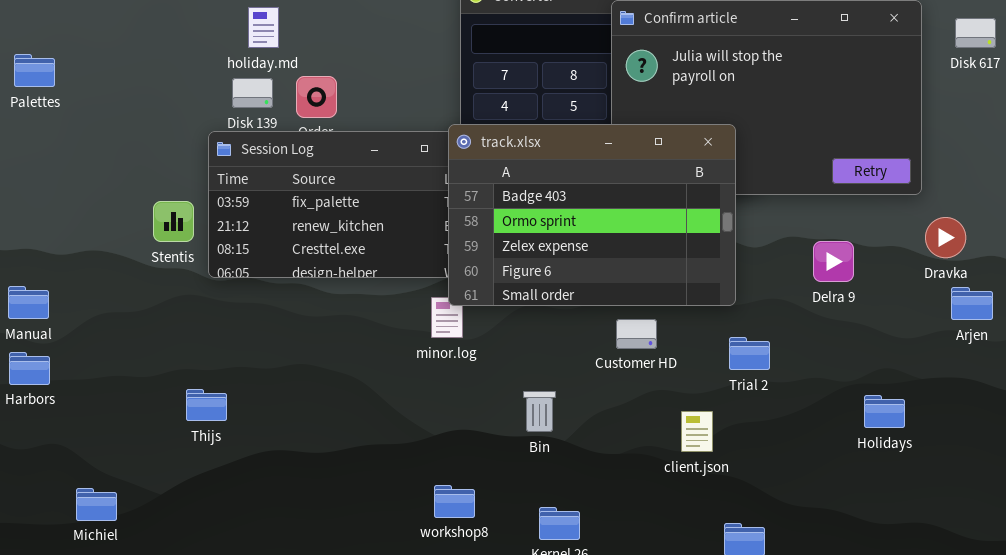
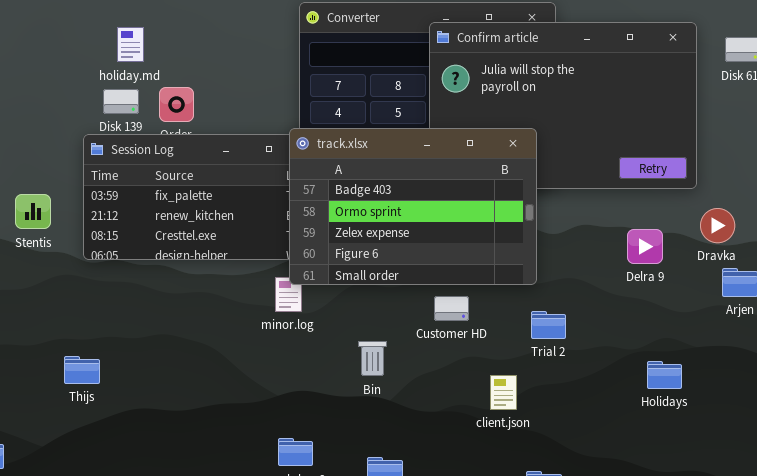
Stentis: [153,201,194,242] -> [15,194,51,229], moved
Delra 9: [813,241,854,282] -> [627,229,663,264], moved
Bin: [523,391,556,432] -> [358,341,387,376], moved

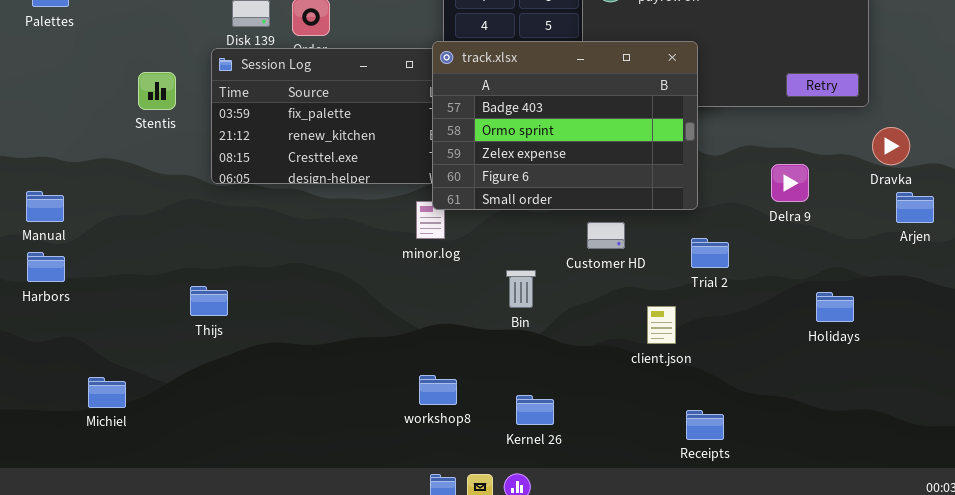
Stentis: [15,194,51,229] -> [138,72,176,110], moved
Delra 9: [627,229,663,264] -> [771,164,809,202], moved

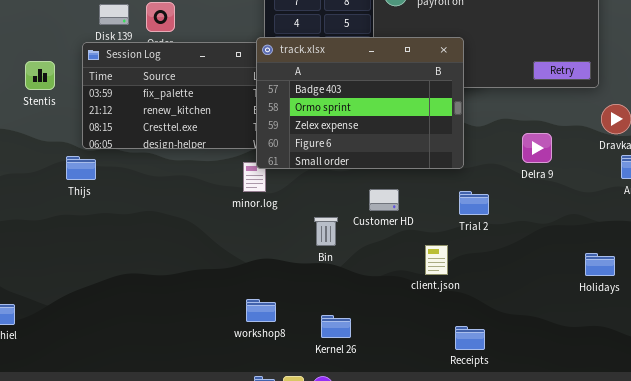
Customer HD: [587,222,625,249] -> [369,189,399,211], moved
Thijs: [190,286,228,316] -> [66,156,96,180], moved
Holidays: [816,292,854,322] -> [585,253,615,276], moved

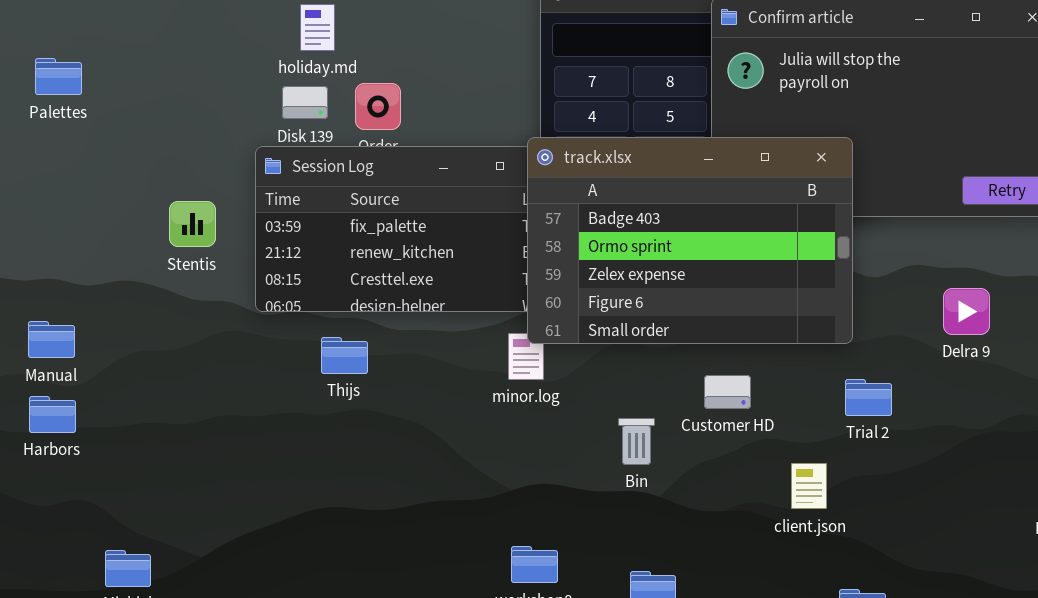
Stentis: [25,61,55,90] -> [169,201,216,247], moved
Thijs: [66,156,96,180] -> [321,337,368,374], moved

